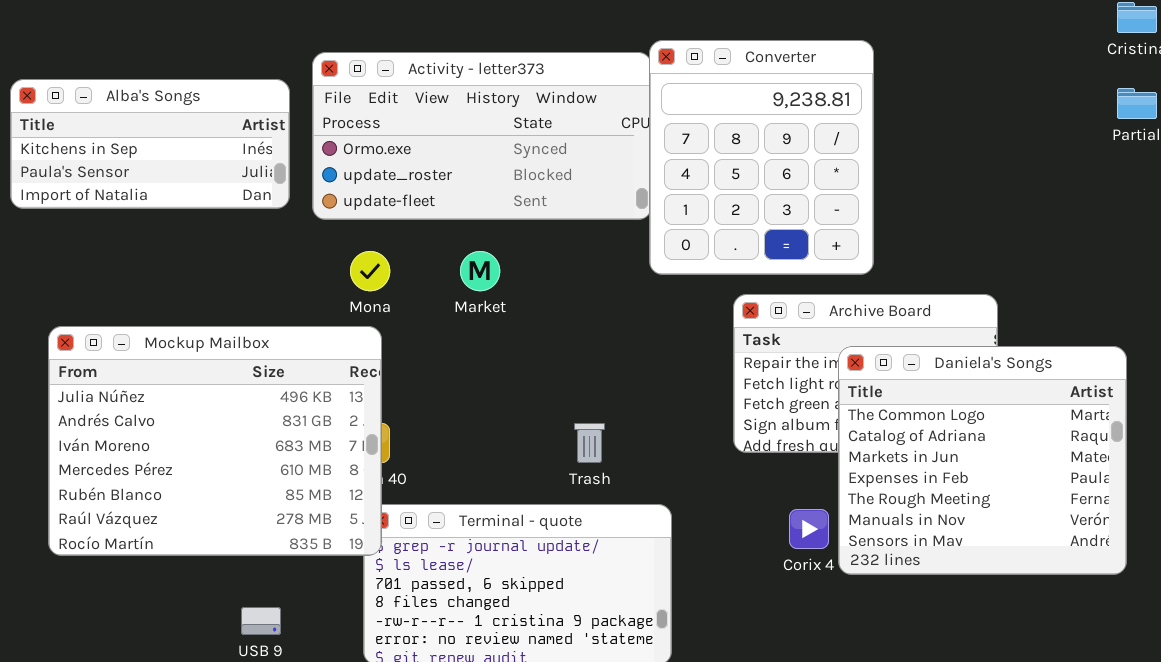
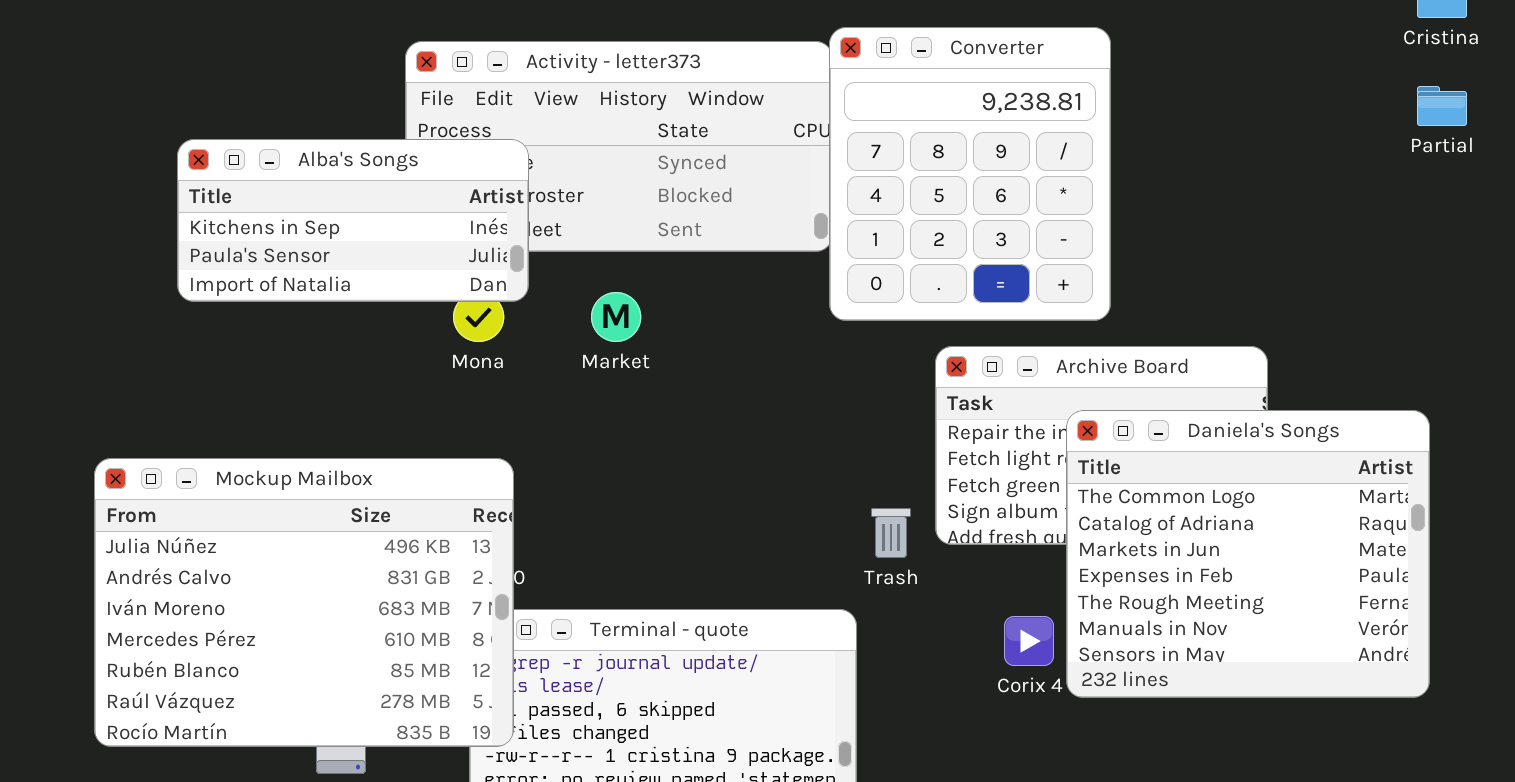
Alba's Songs: [10,79,290,209] -> [177,139,529,302], moved
Mockup Mailbox: [48,326,382,556] -> [94,458,514,747], moved
Trash: [574,423,605,463] -> [871,508,911,558], moved

